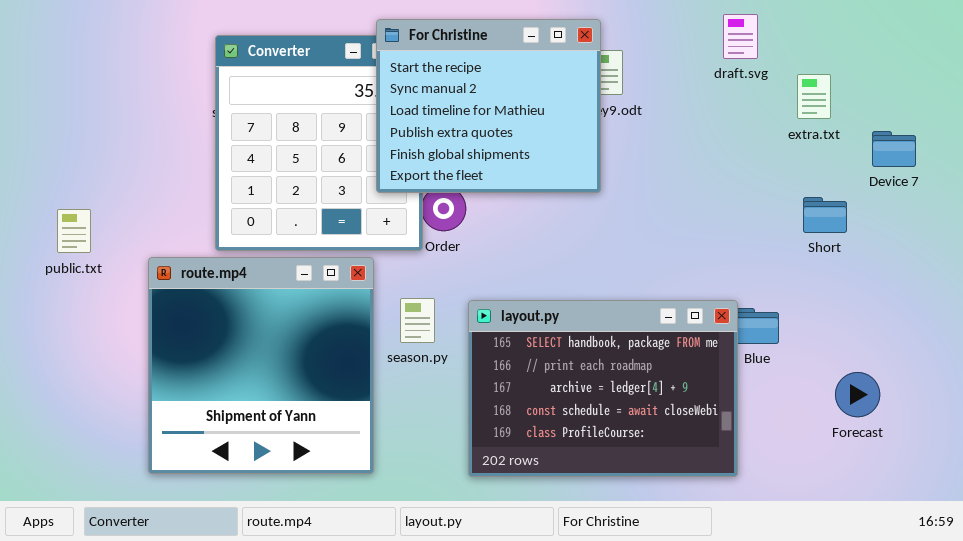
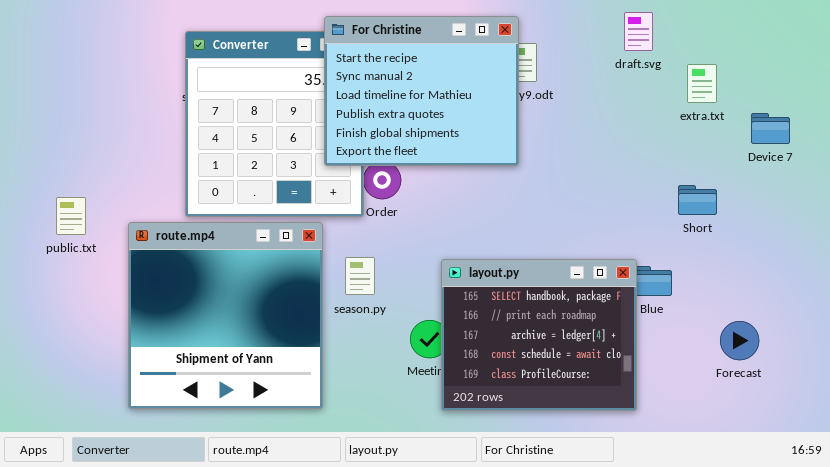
Short: [803,197,847,233] -> [678,185,717,215], moved
public.txt: [57,209,91,253] -> [56,197,86,235], moved
layout.py: [468,300,738,477] -> [441,259,637,411], resized

